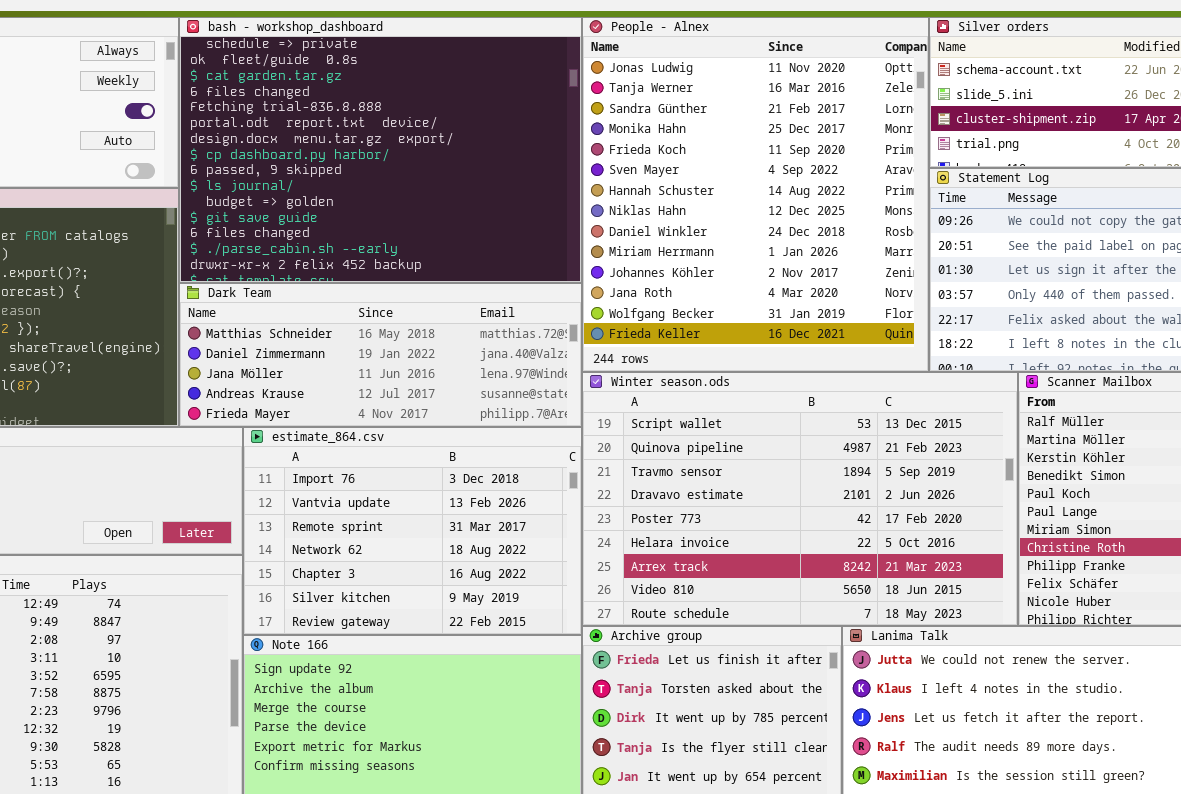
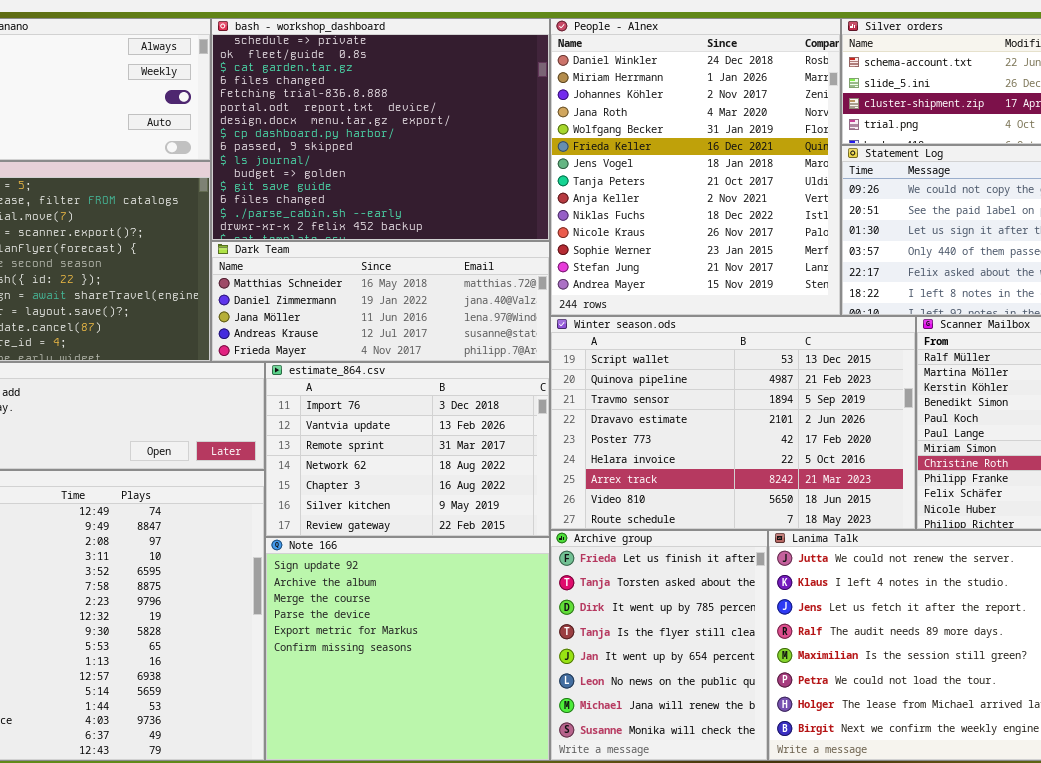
People - Alnex: [582,17,929,372] -> [550,18,841,316], scrolled down 8 rows

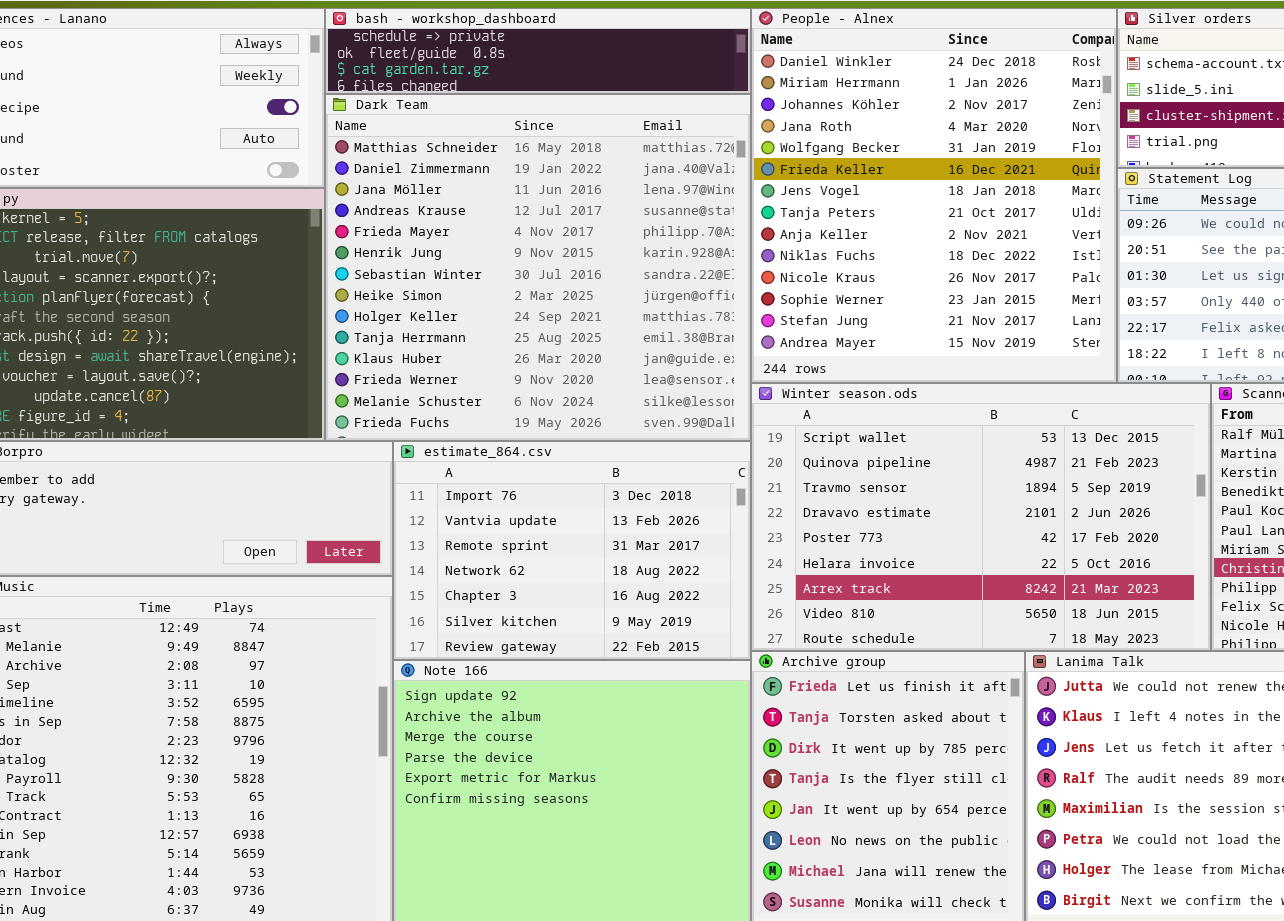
bash - workshop_dashboard: [211,18,550,241] -> [325,8,751,94], resized
Dark Team: [211,241,550,362] -> [325,94,751,441], resized

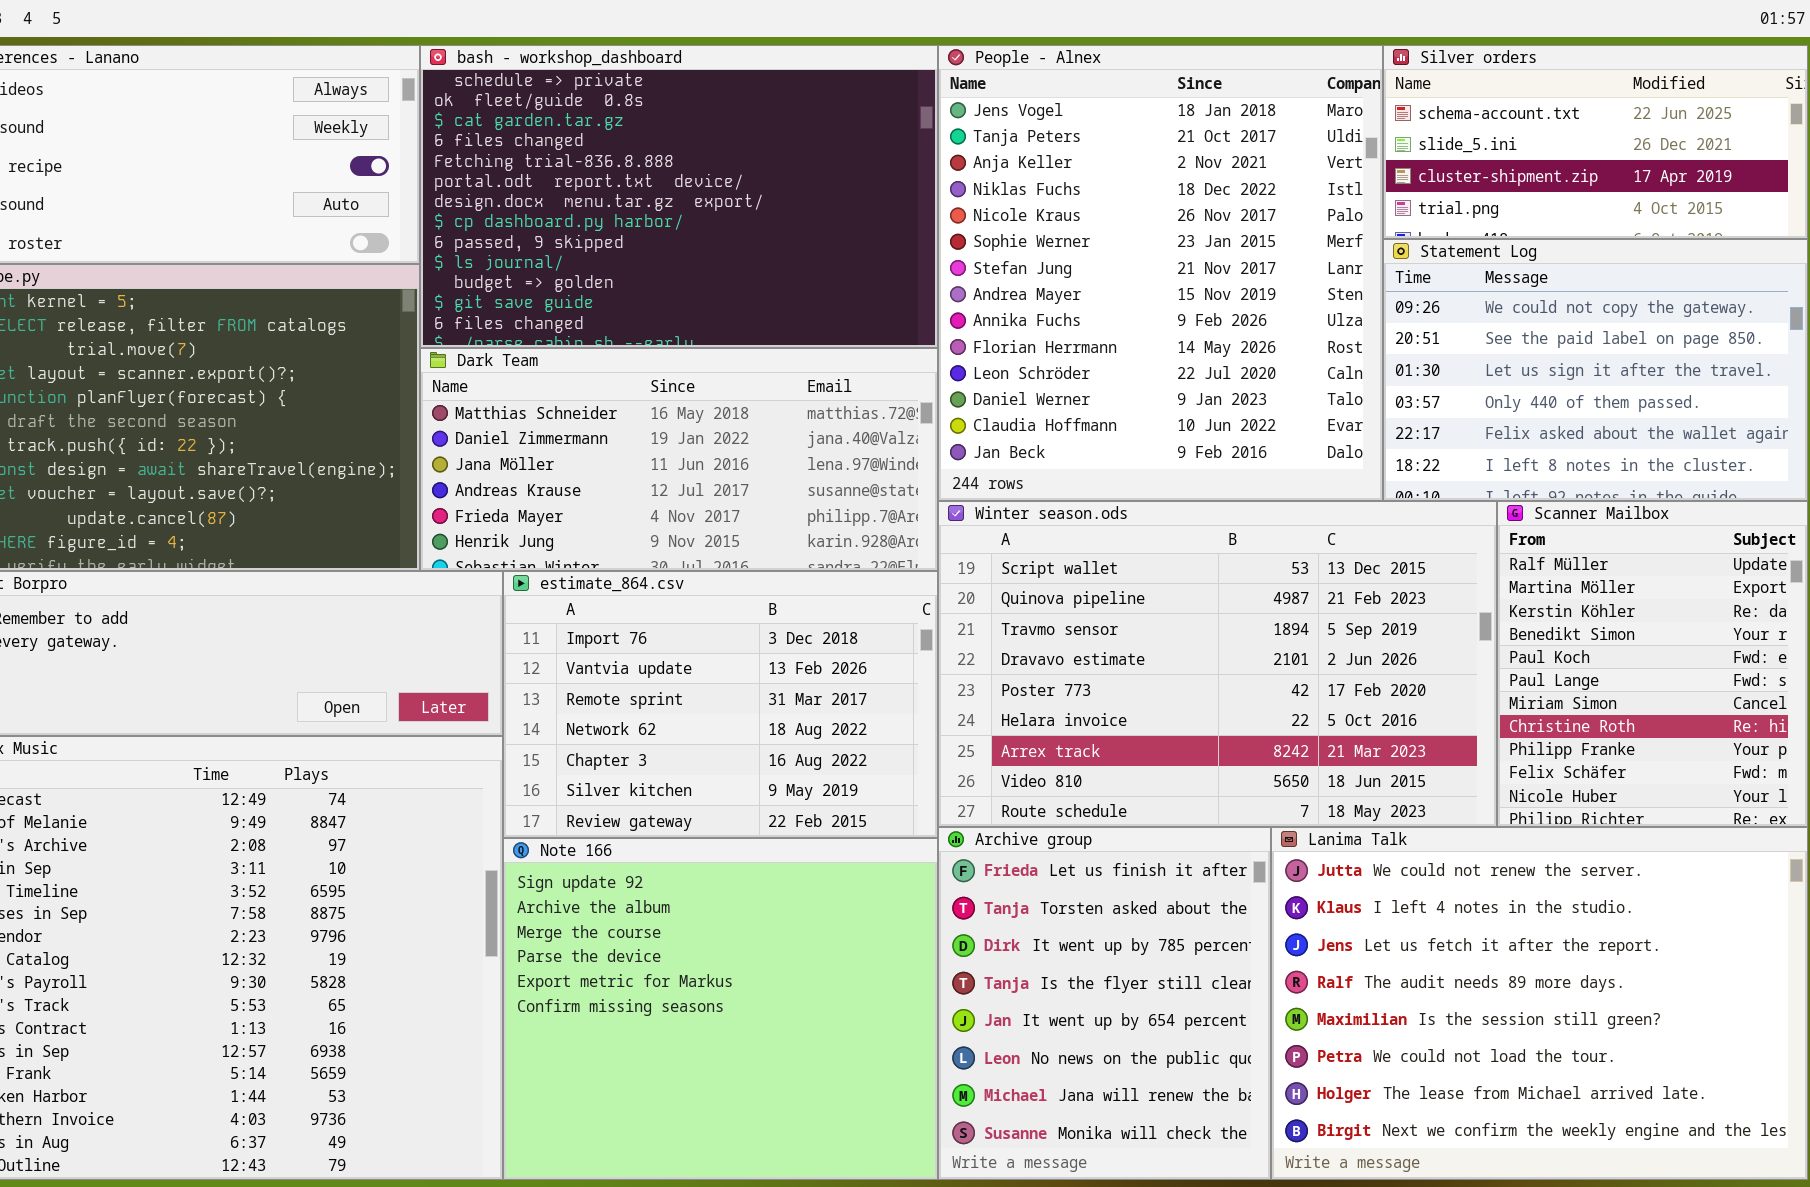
bash - workshop_dashboard: [325,8,751,94] -> [420,45,938,348], resized
People - Alnex: [751,8,1117,383] -> [938,45,1383,501], scrolled down 6 rows
Dark Team: [325,94,751,441] -> [420,348,938,571], resized

